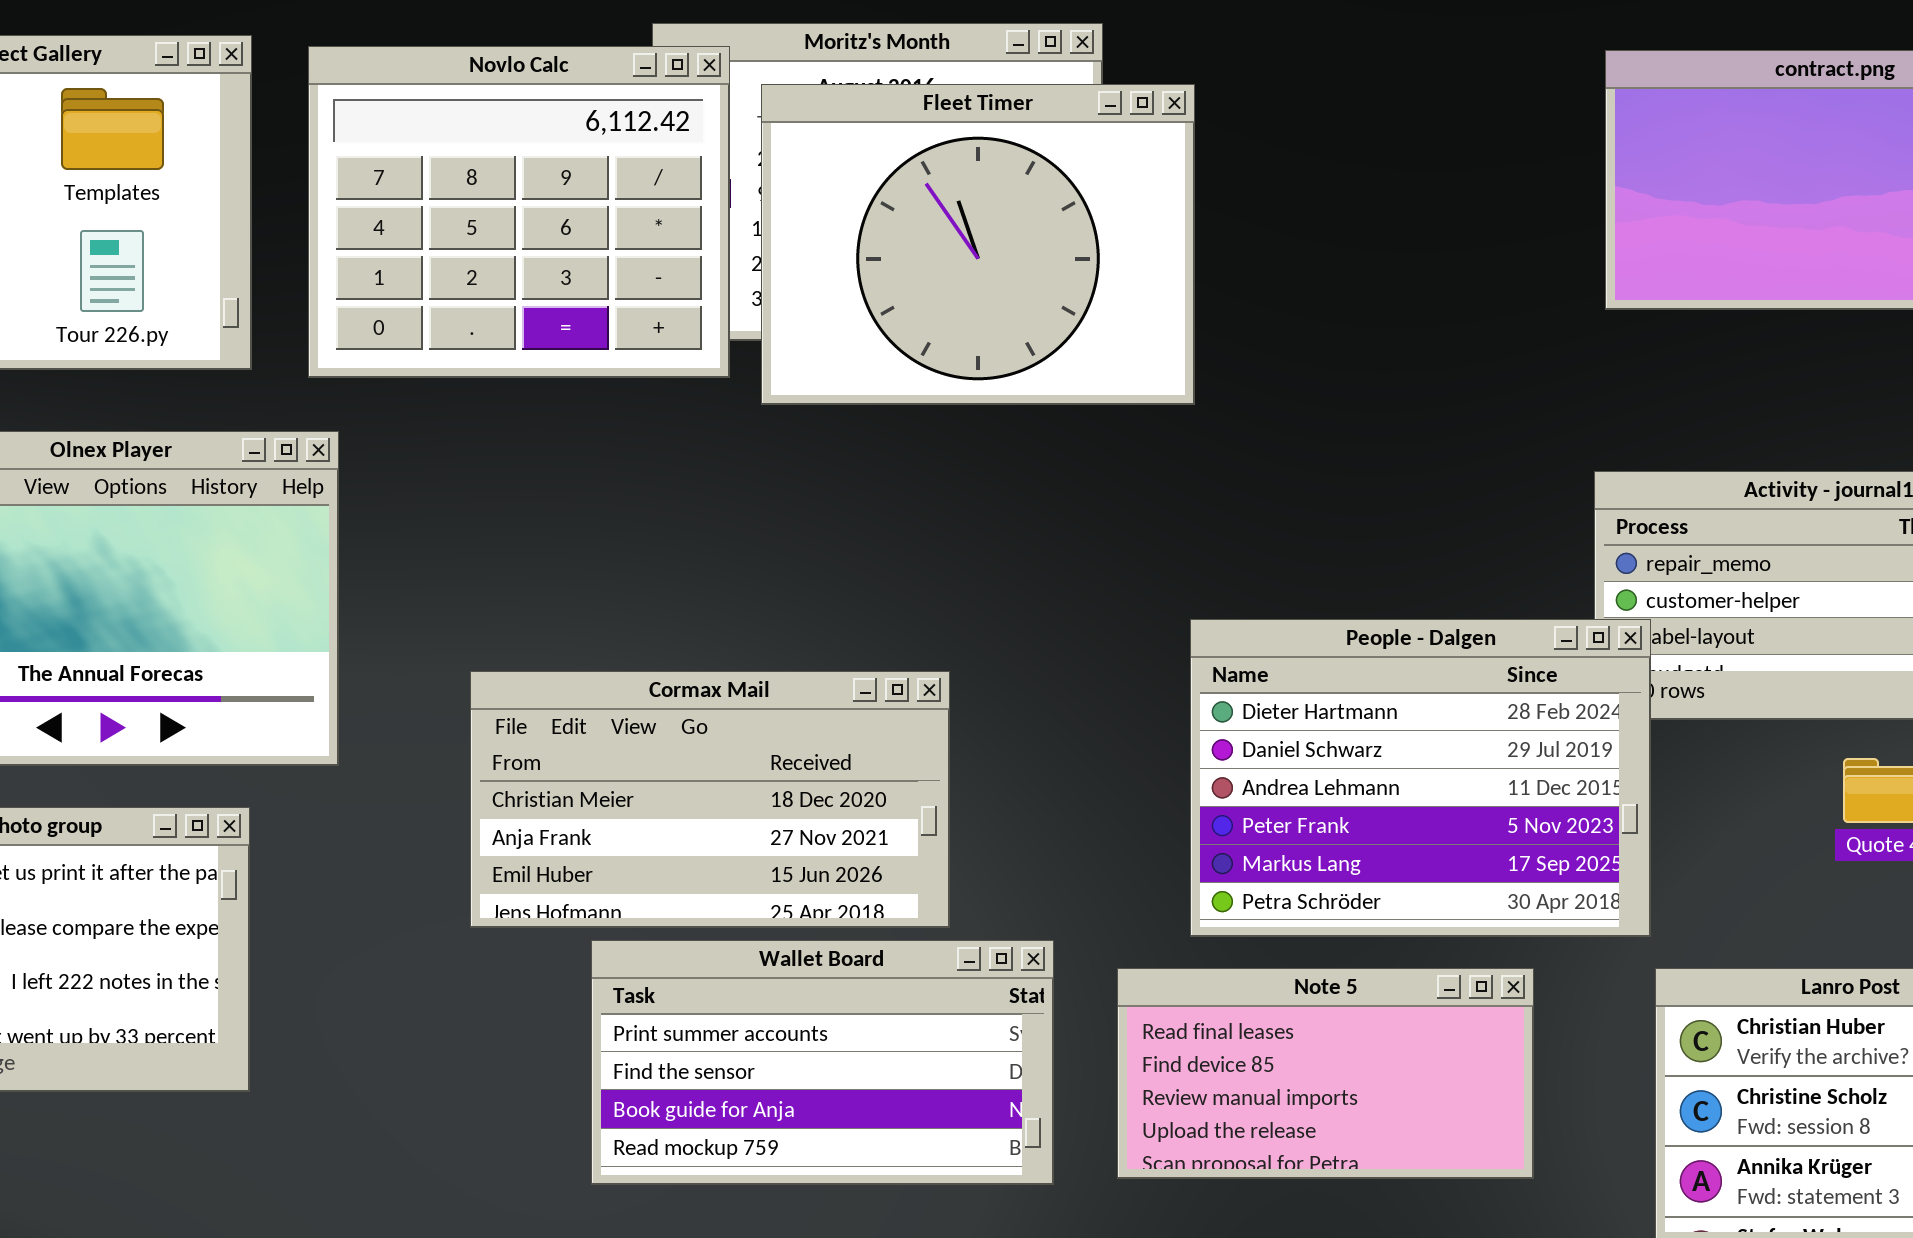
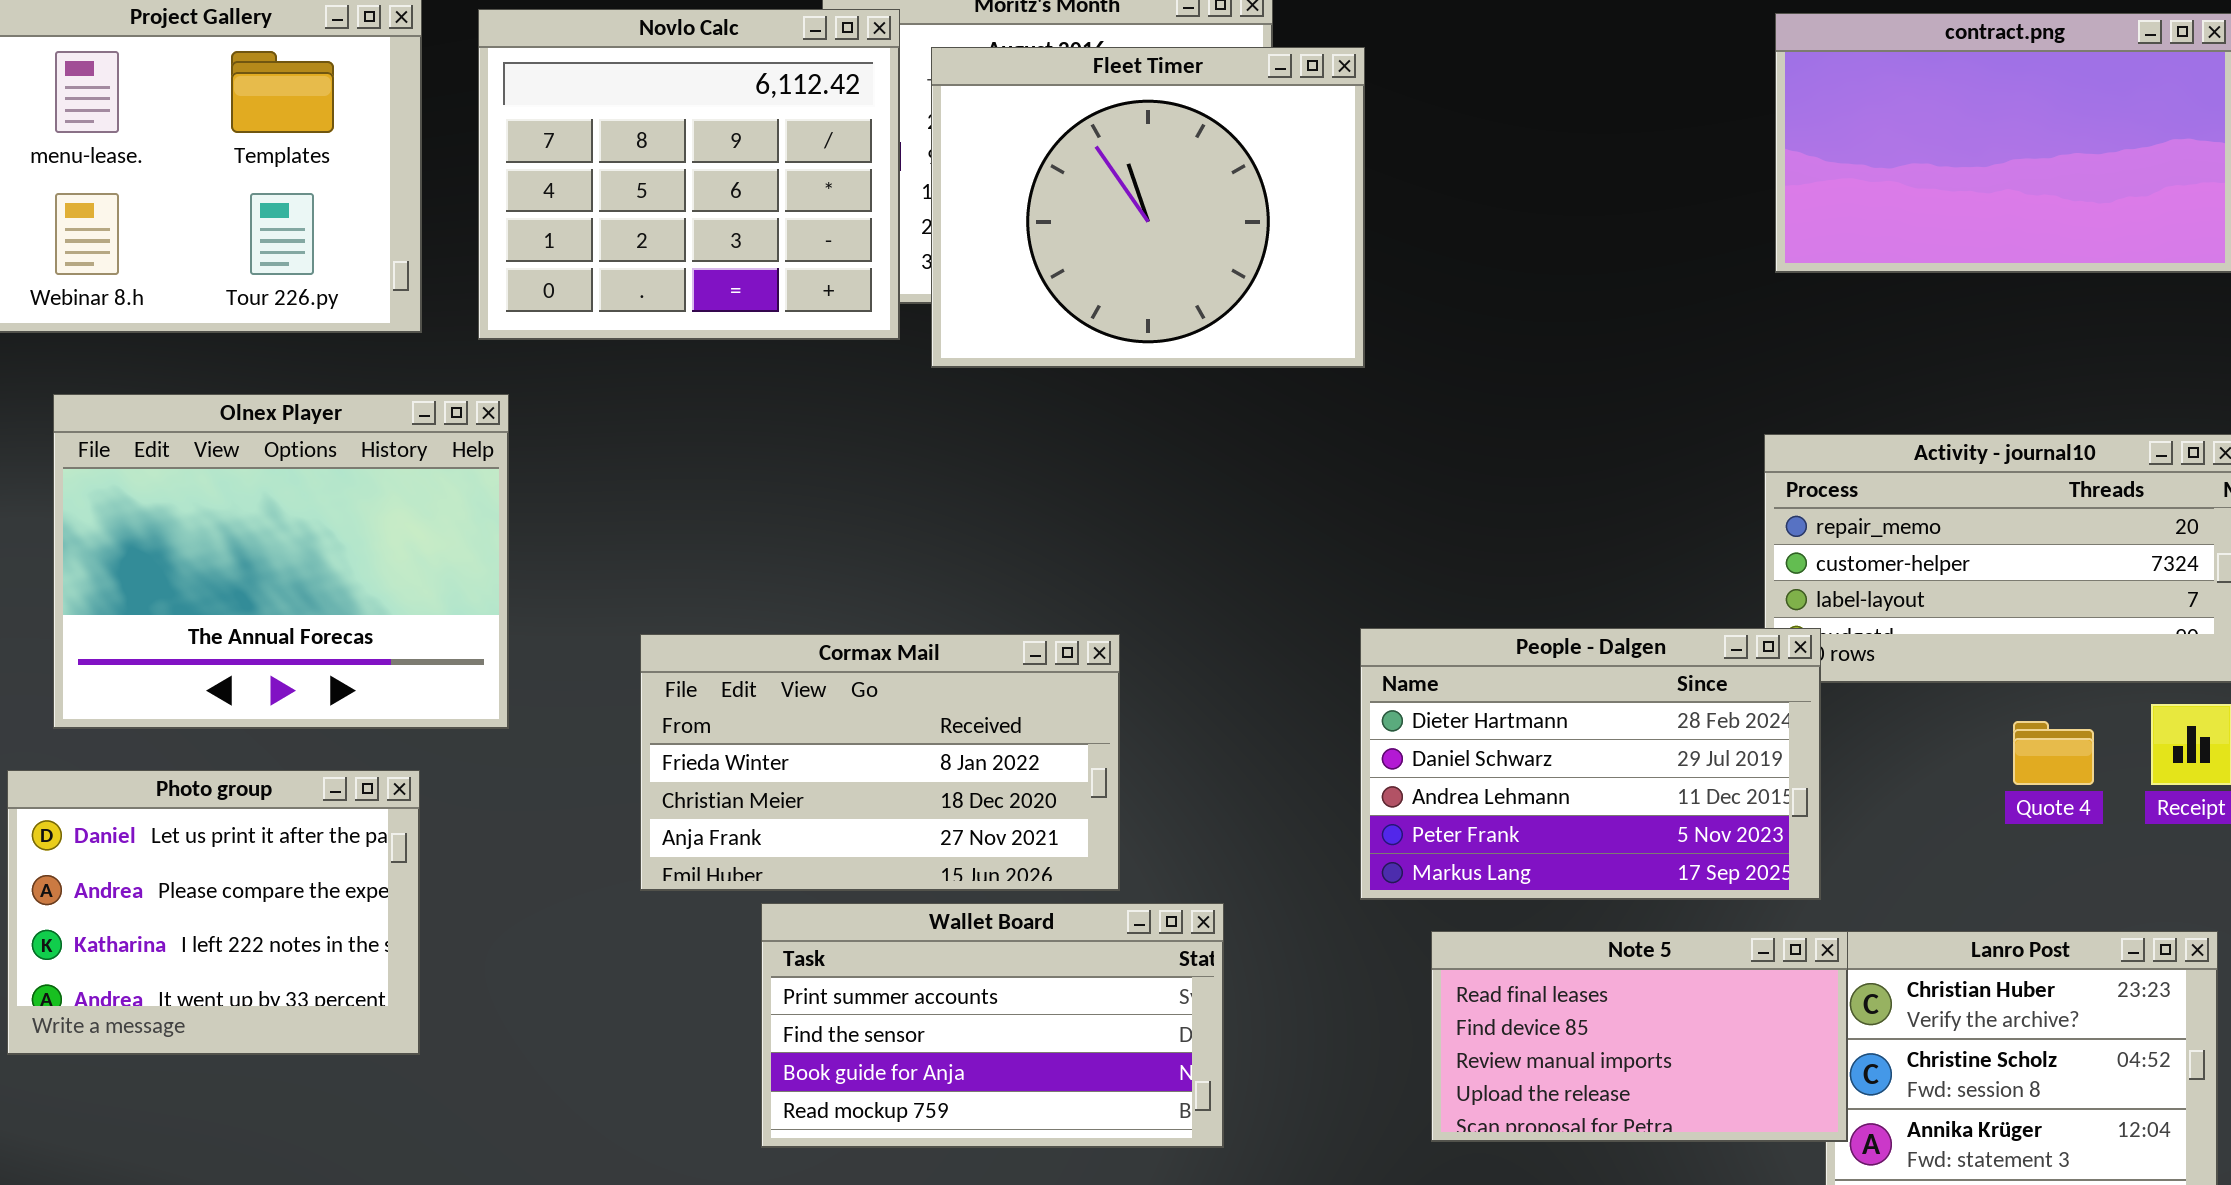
People - Dalgen: [1190,619,1651,937] -> [1360,628,1821,900], resized
Cormax Mail: [470,671,950,928] -> [640,634,1120,891], scrolled up 1 row
Note 5: [1117,968,1534,1179] -> [1431,931,1848,1142], moved

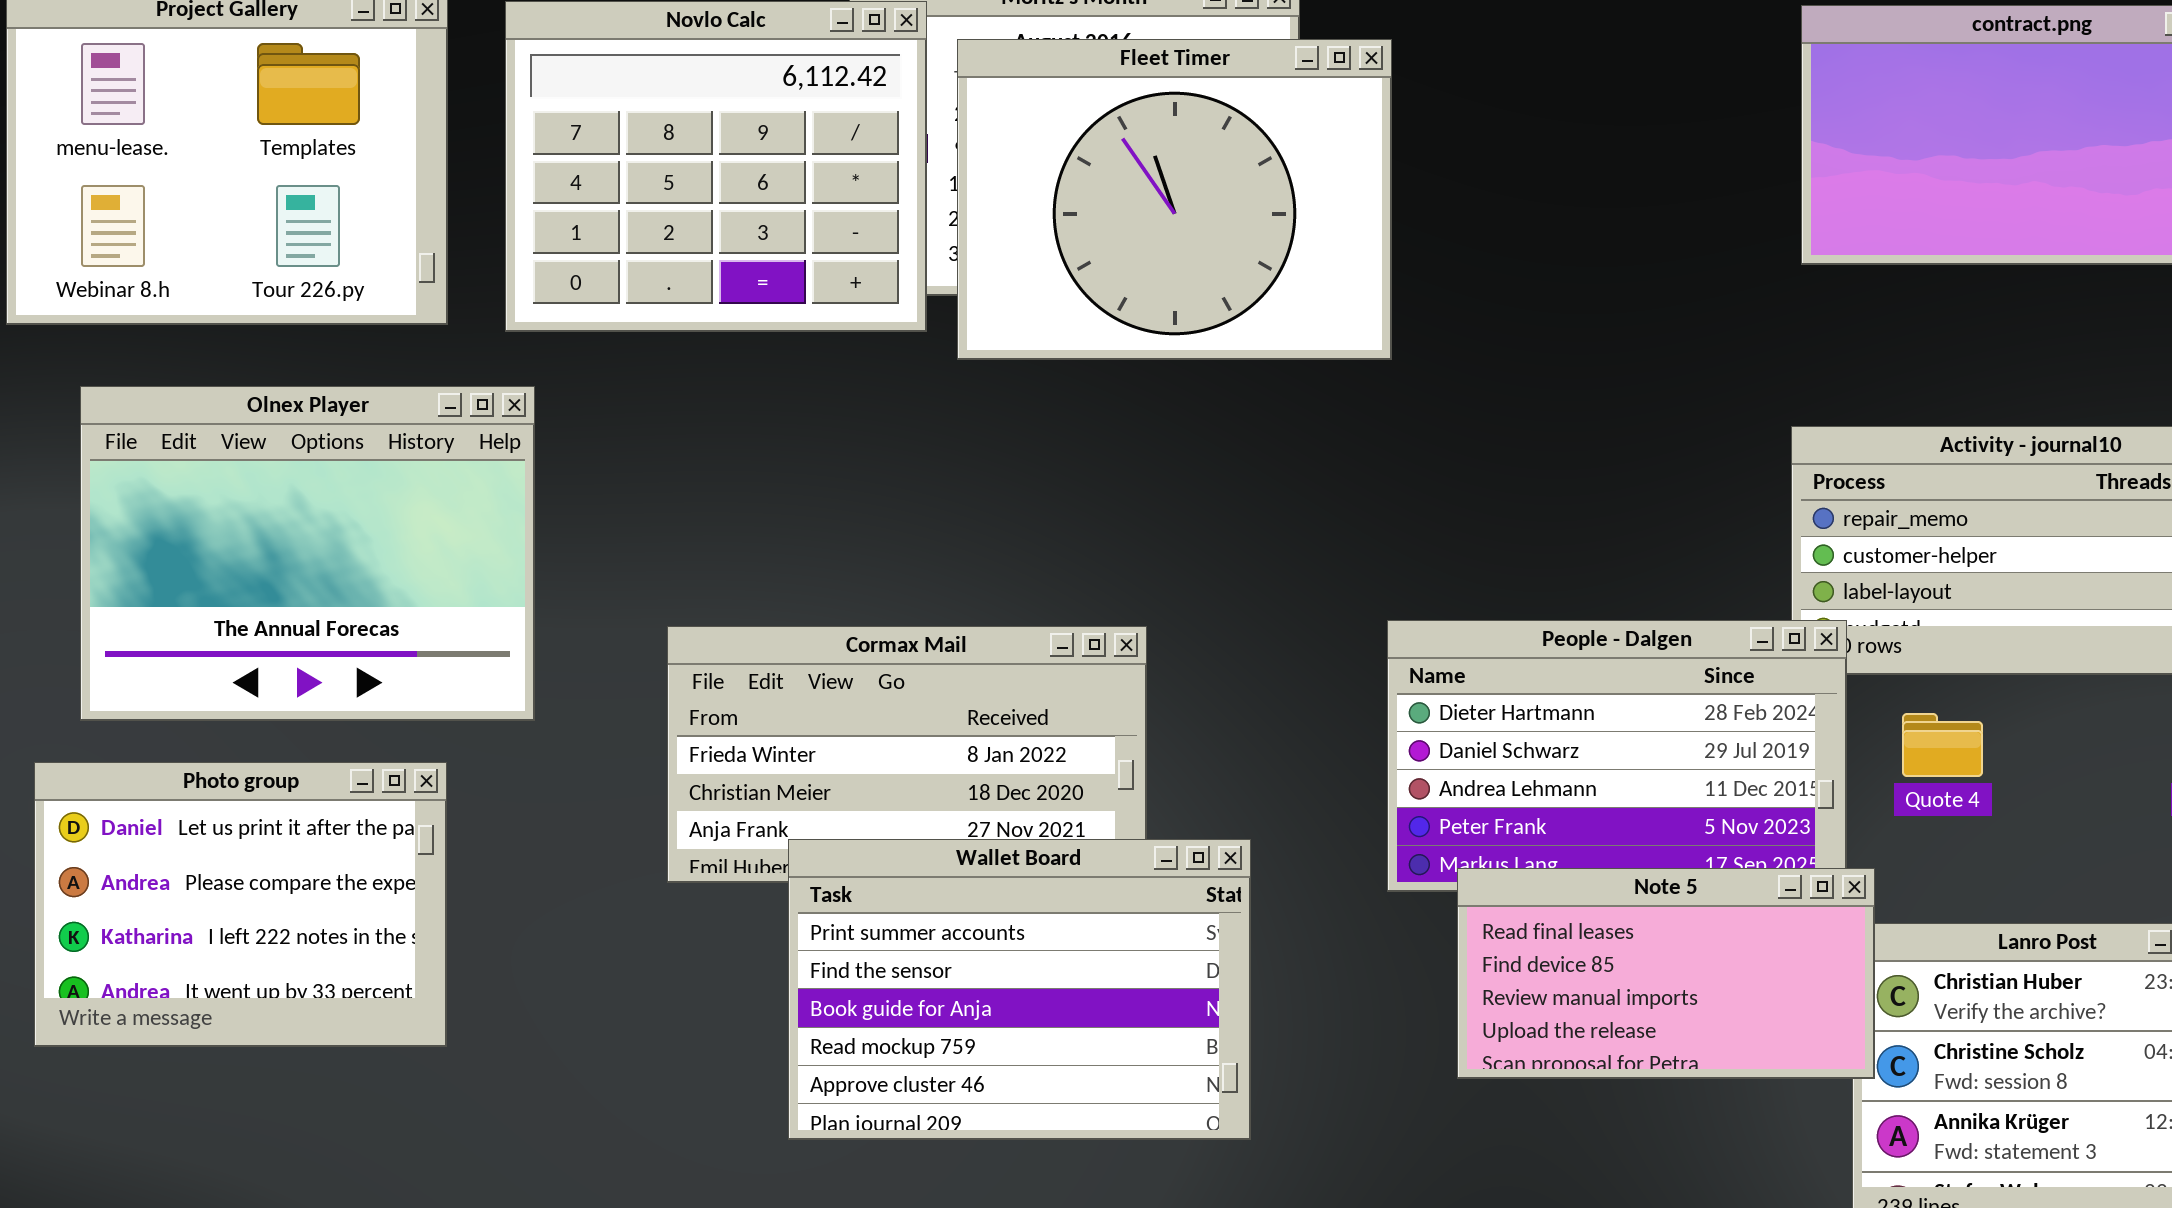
Quote 4: [2013,721,2094,785] -> [1902,713,1983,777], moved
Wallet Board: [761,903,1224,1148] -> [788,839,1251,1140], resized
Note 5: [1431,931,1848,1142] -> [1457,868,1875,1079], moved

